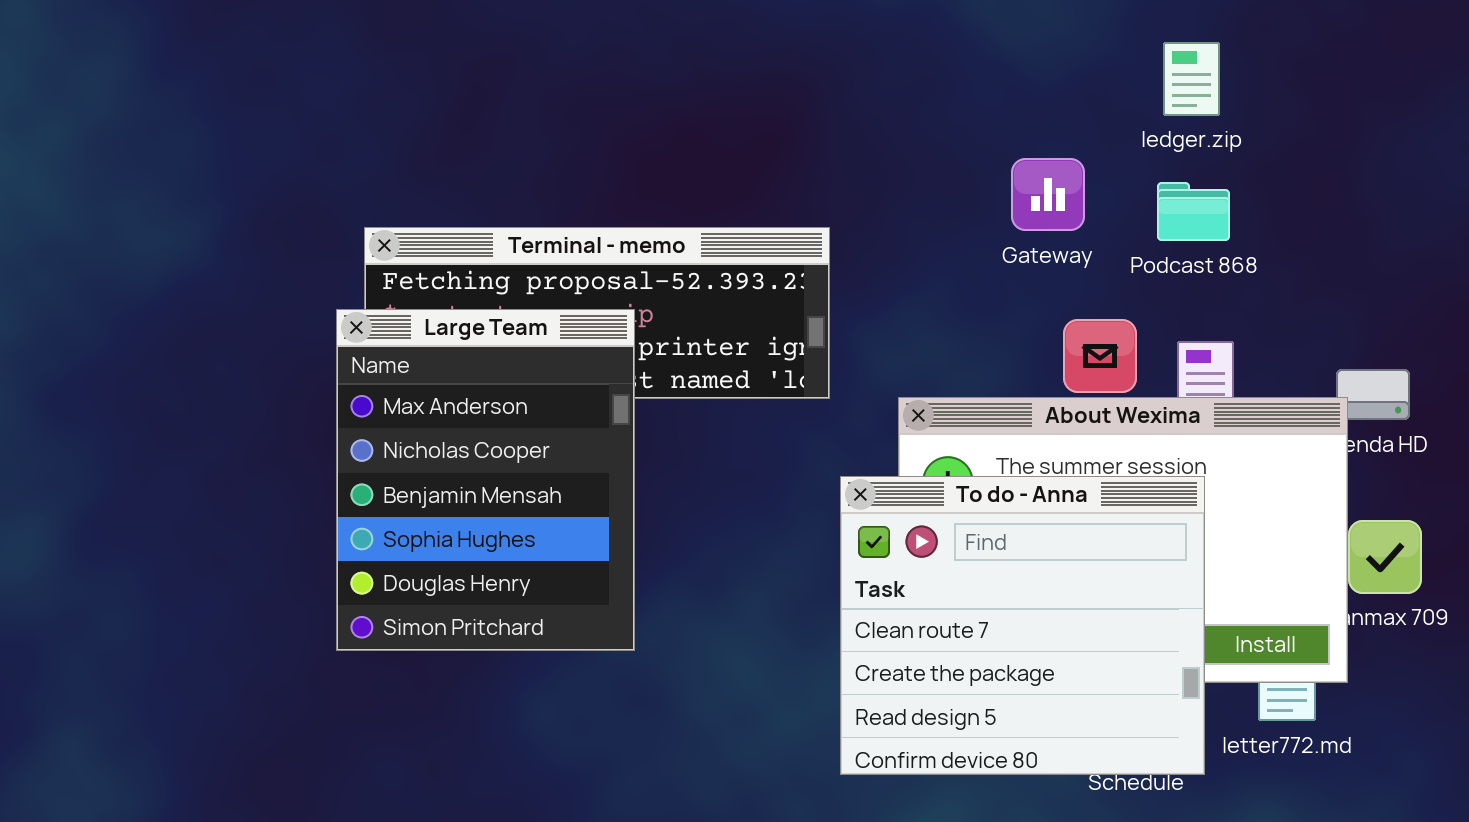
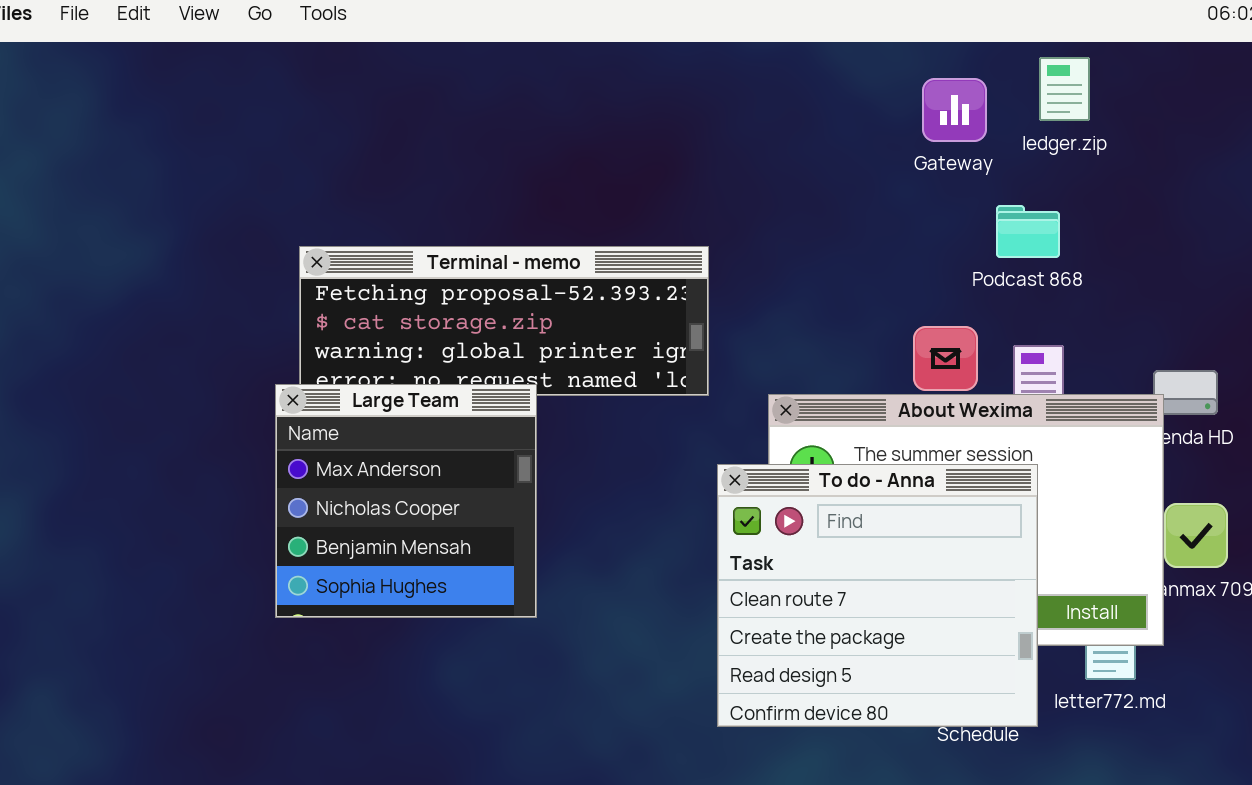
ledger.zip: [1163,42,1220,116] -> [1039,57,1090,121], moved
Gateway: [1011,158,1085,231] -> [922,78,987,142], moved
Large Team: [336,309,635,651] -> [275,384,537,618], resized

